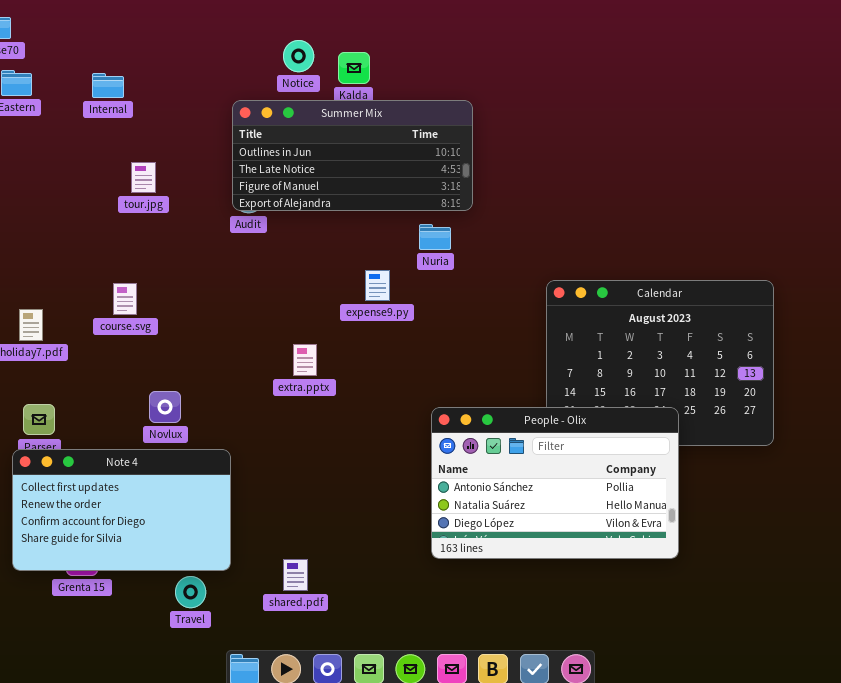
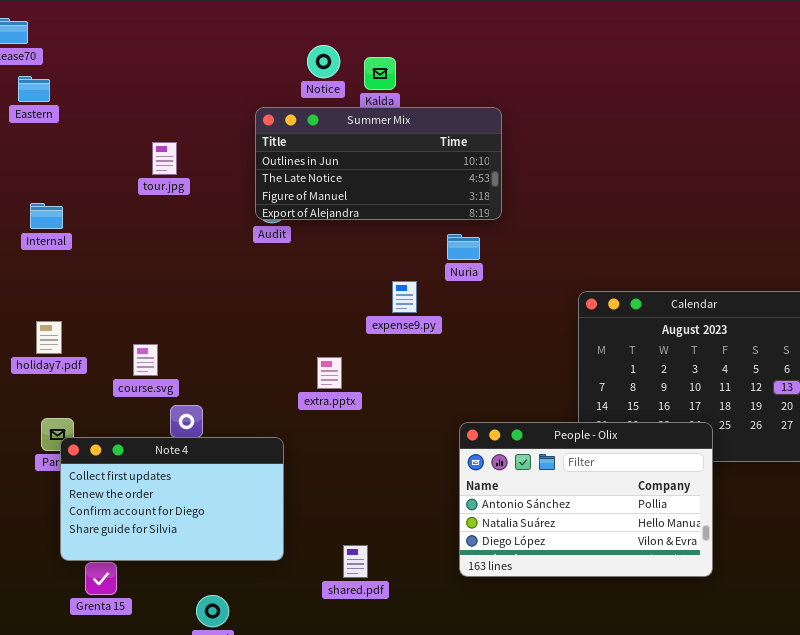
Internal: [92,73,124,98] -> [30,203,63,229], moved
tour.jpg: [131,162,156,193] -> [152,142,177,175], moved
course.svg: [113,283,137,315] -> [133,344,158,376], moved
Note 4: [12,449,231,571] -> [60,437,284,561], moved
shared.pdf: [283,559,308,591] -> [343,545,368,578], moved

